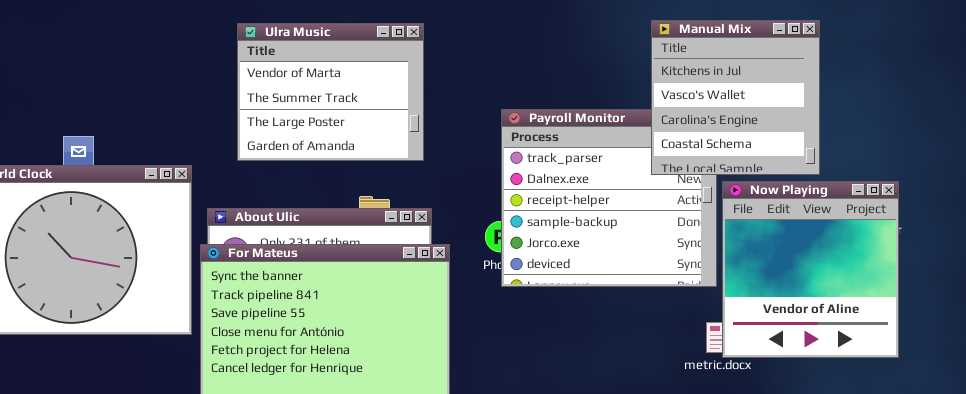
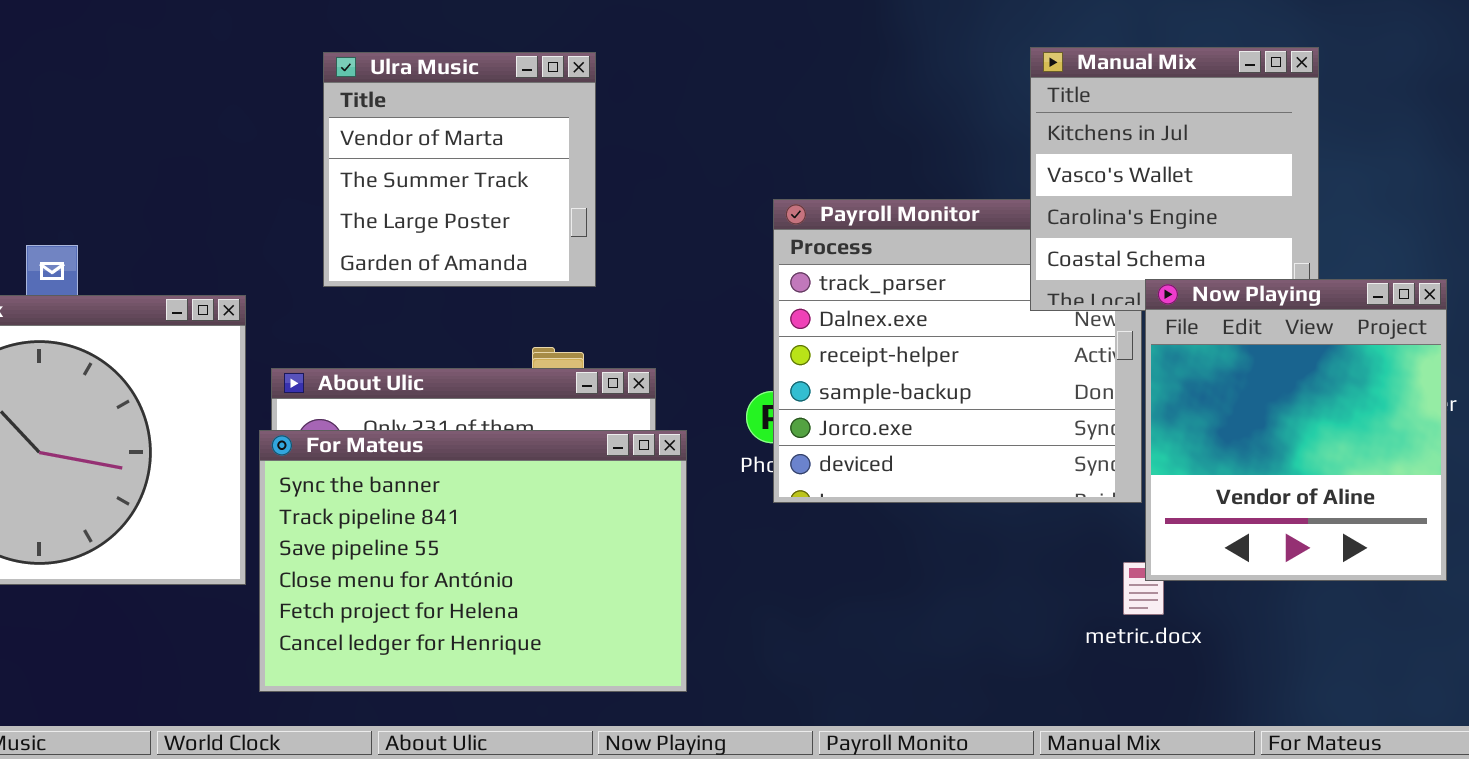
Ulra Music: [237,23,424,161] -> [323,52,596,287], resized
Now Playing: [722,181,899,358] -> [1145,279,1447,581], moved

